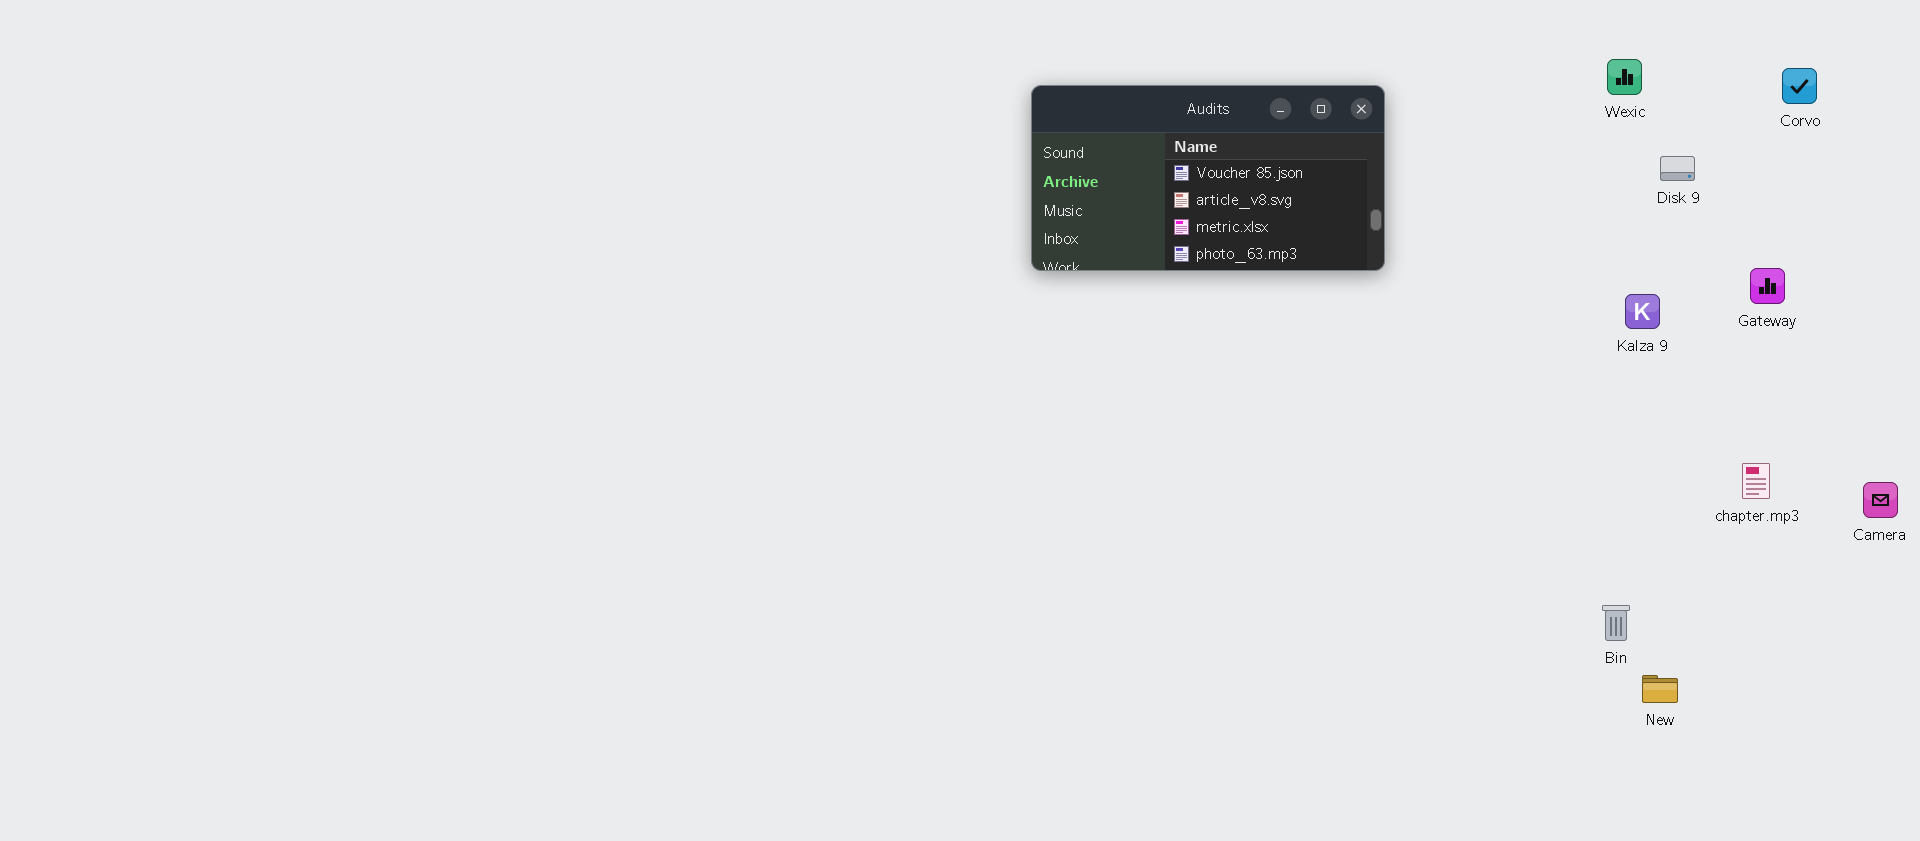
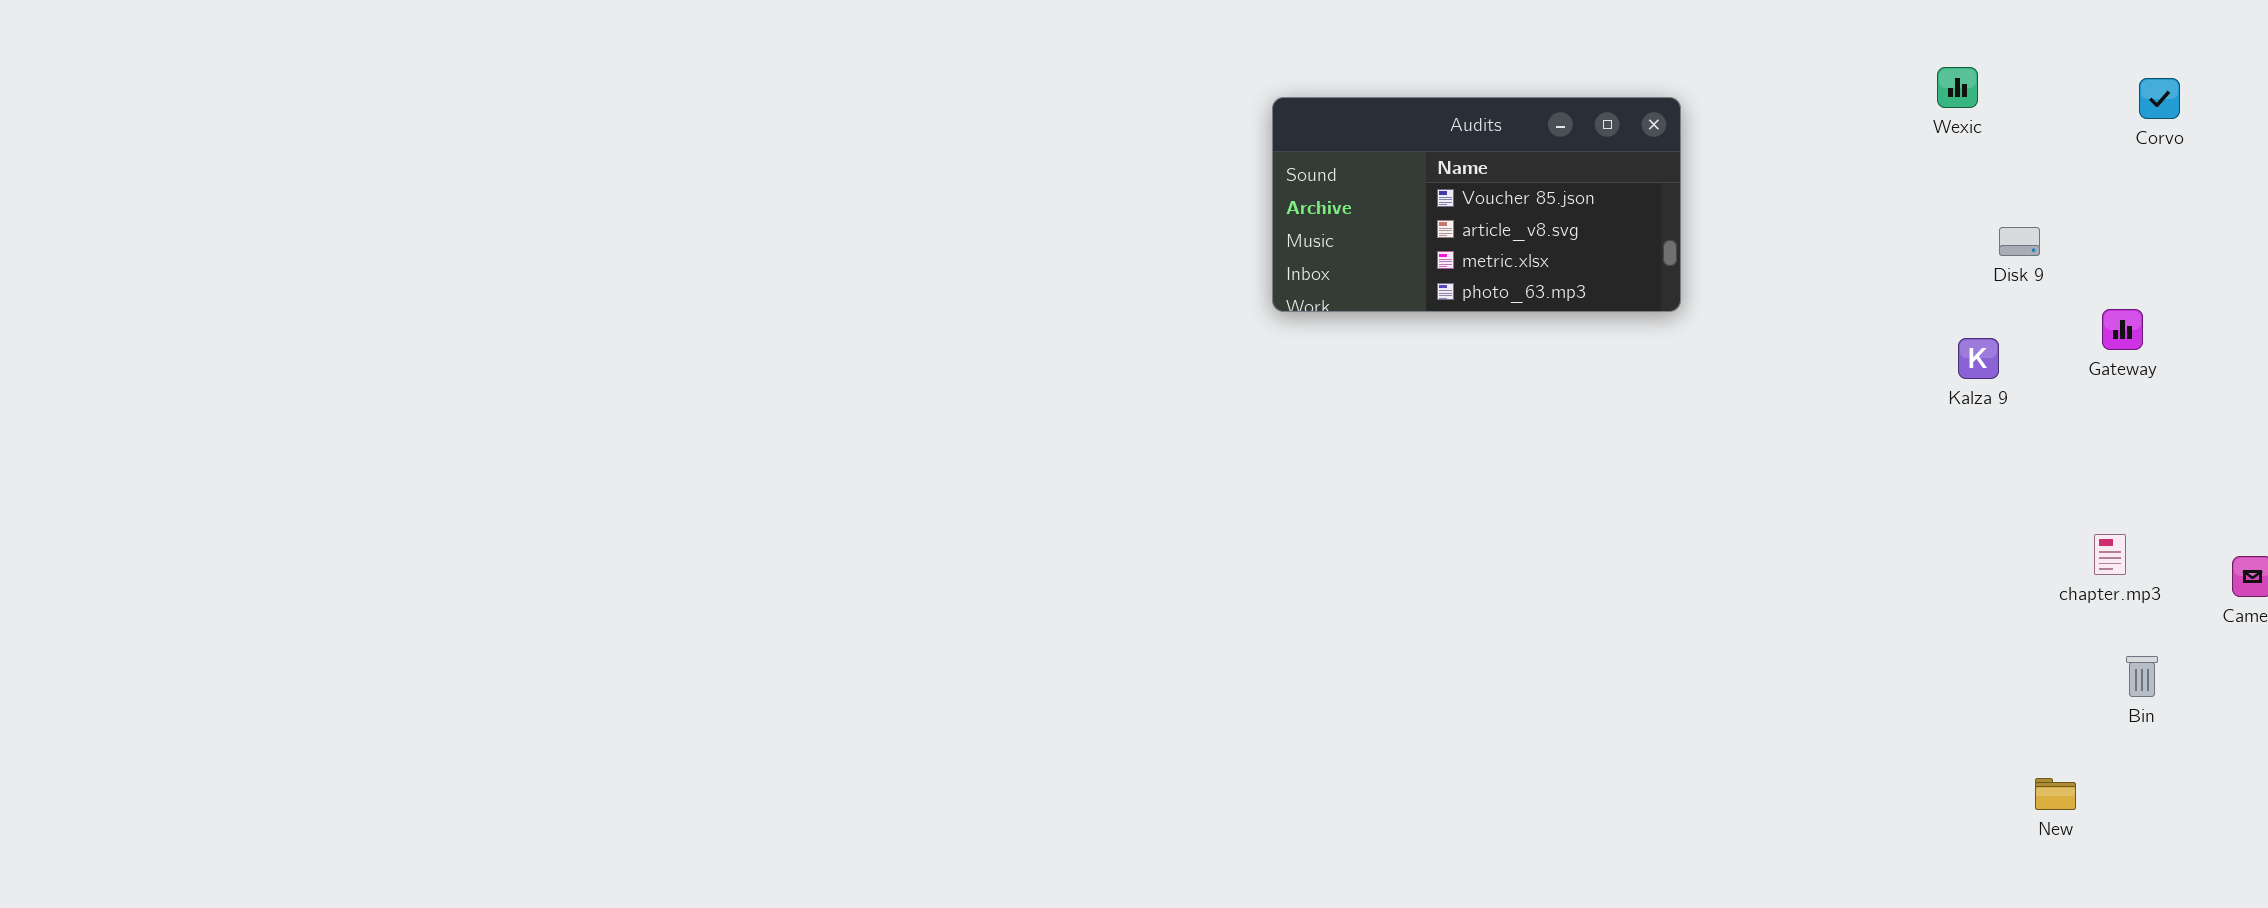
Disk 9: [1660,156,1695,181] -> [1999,227,2040,256], moved
Bin: [1602,605,1630,641] -> [2126,656,2158,697], moved
New: [1642,675,1678,703] -> [2035,778,2076,810], moved

